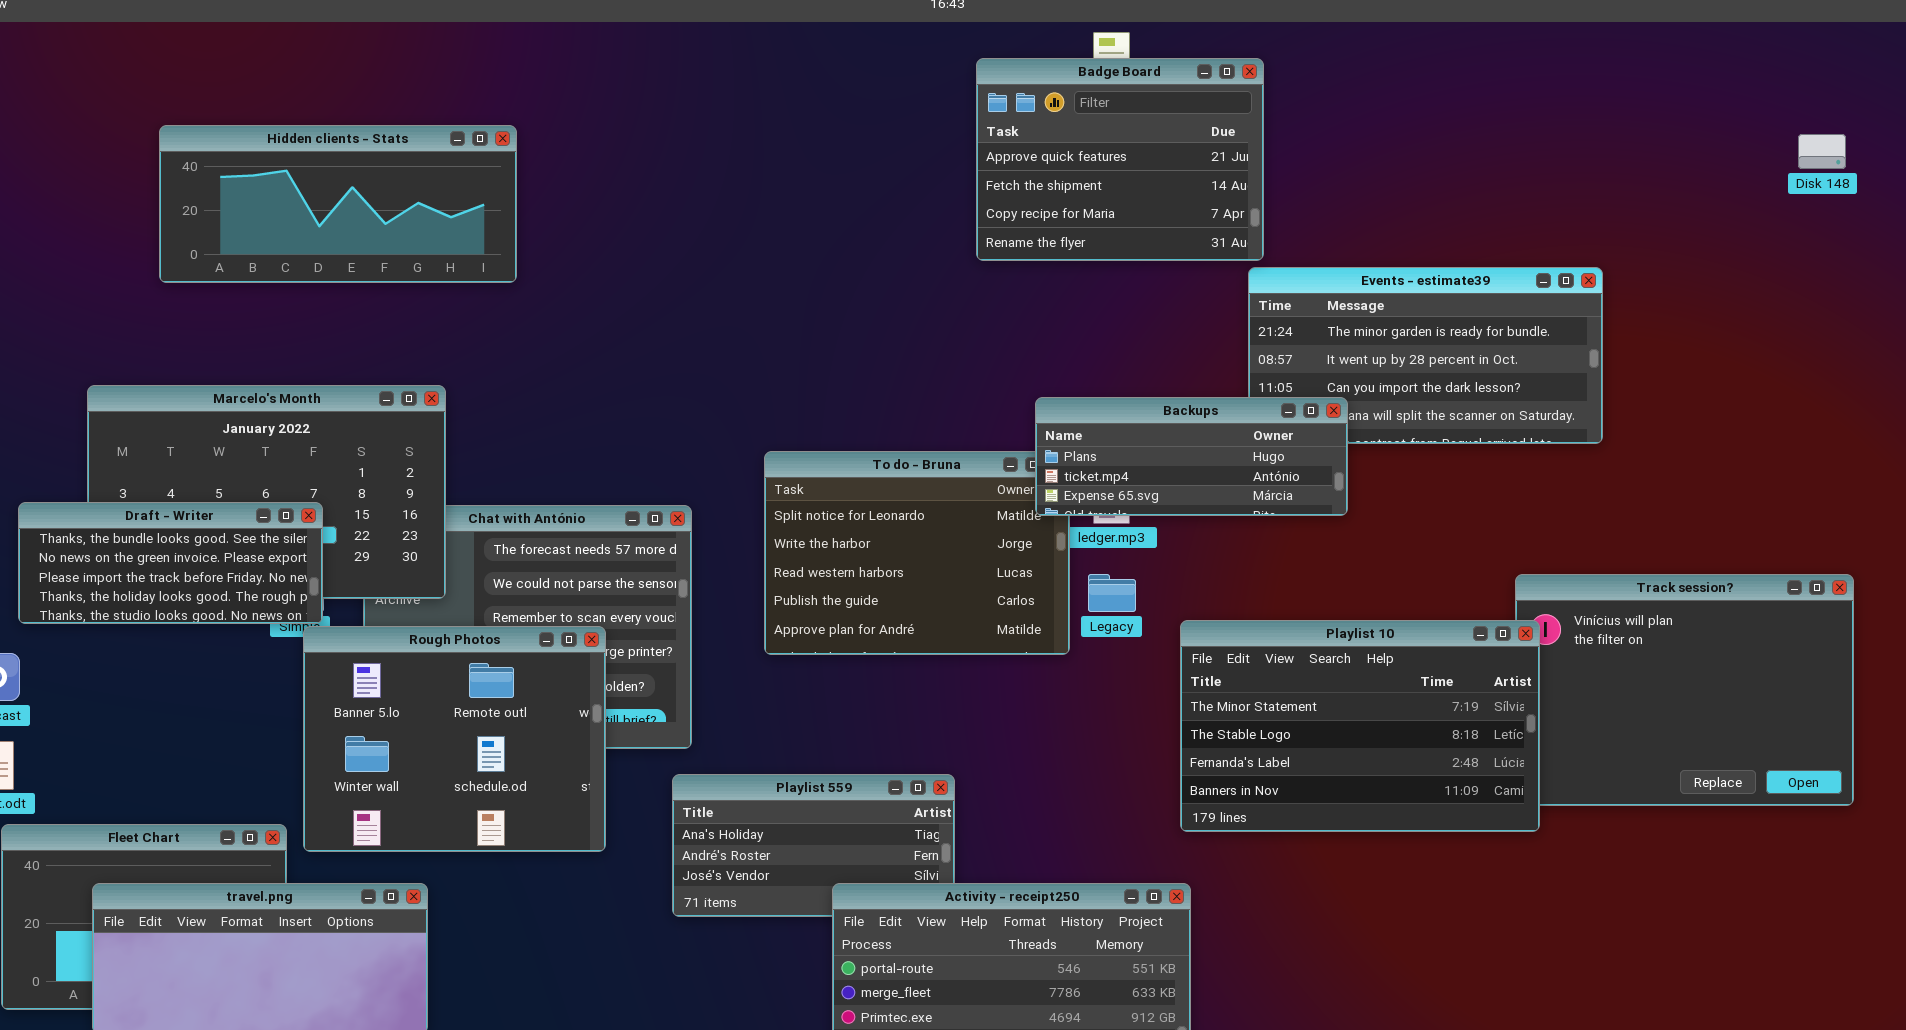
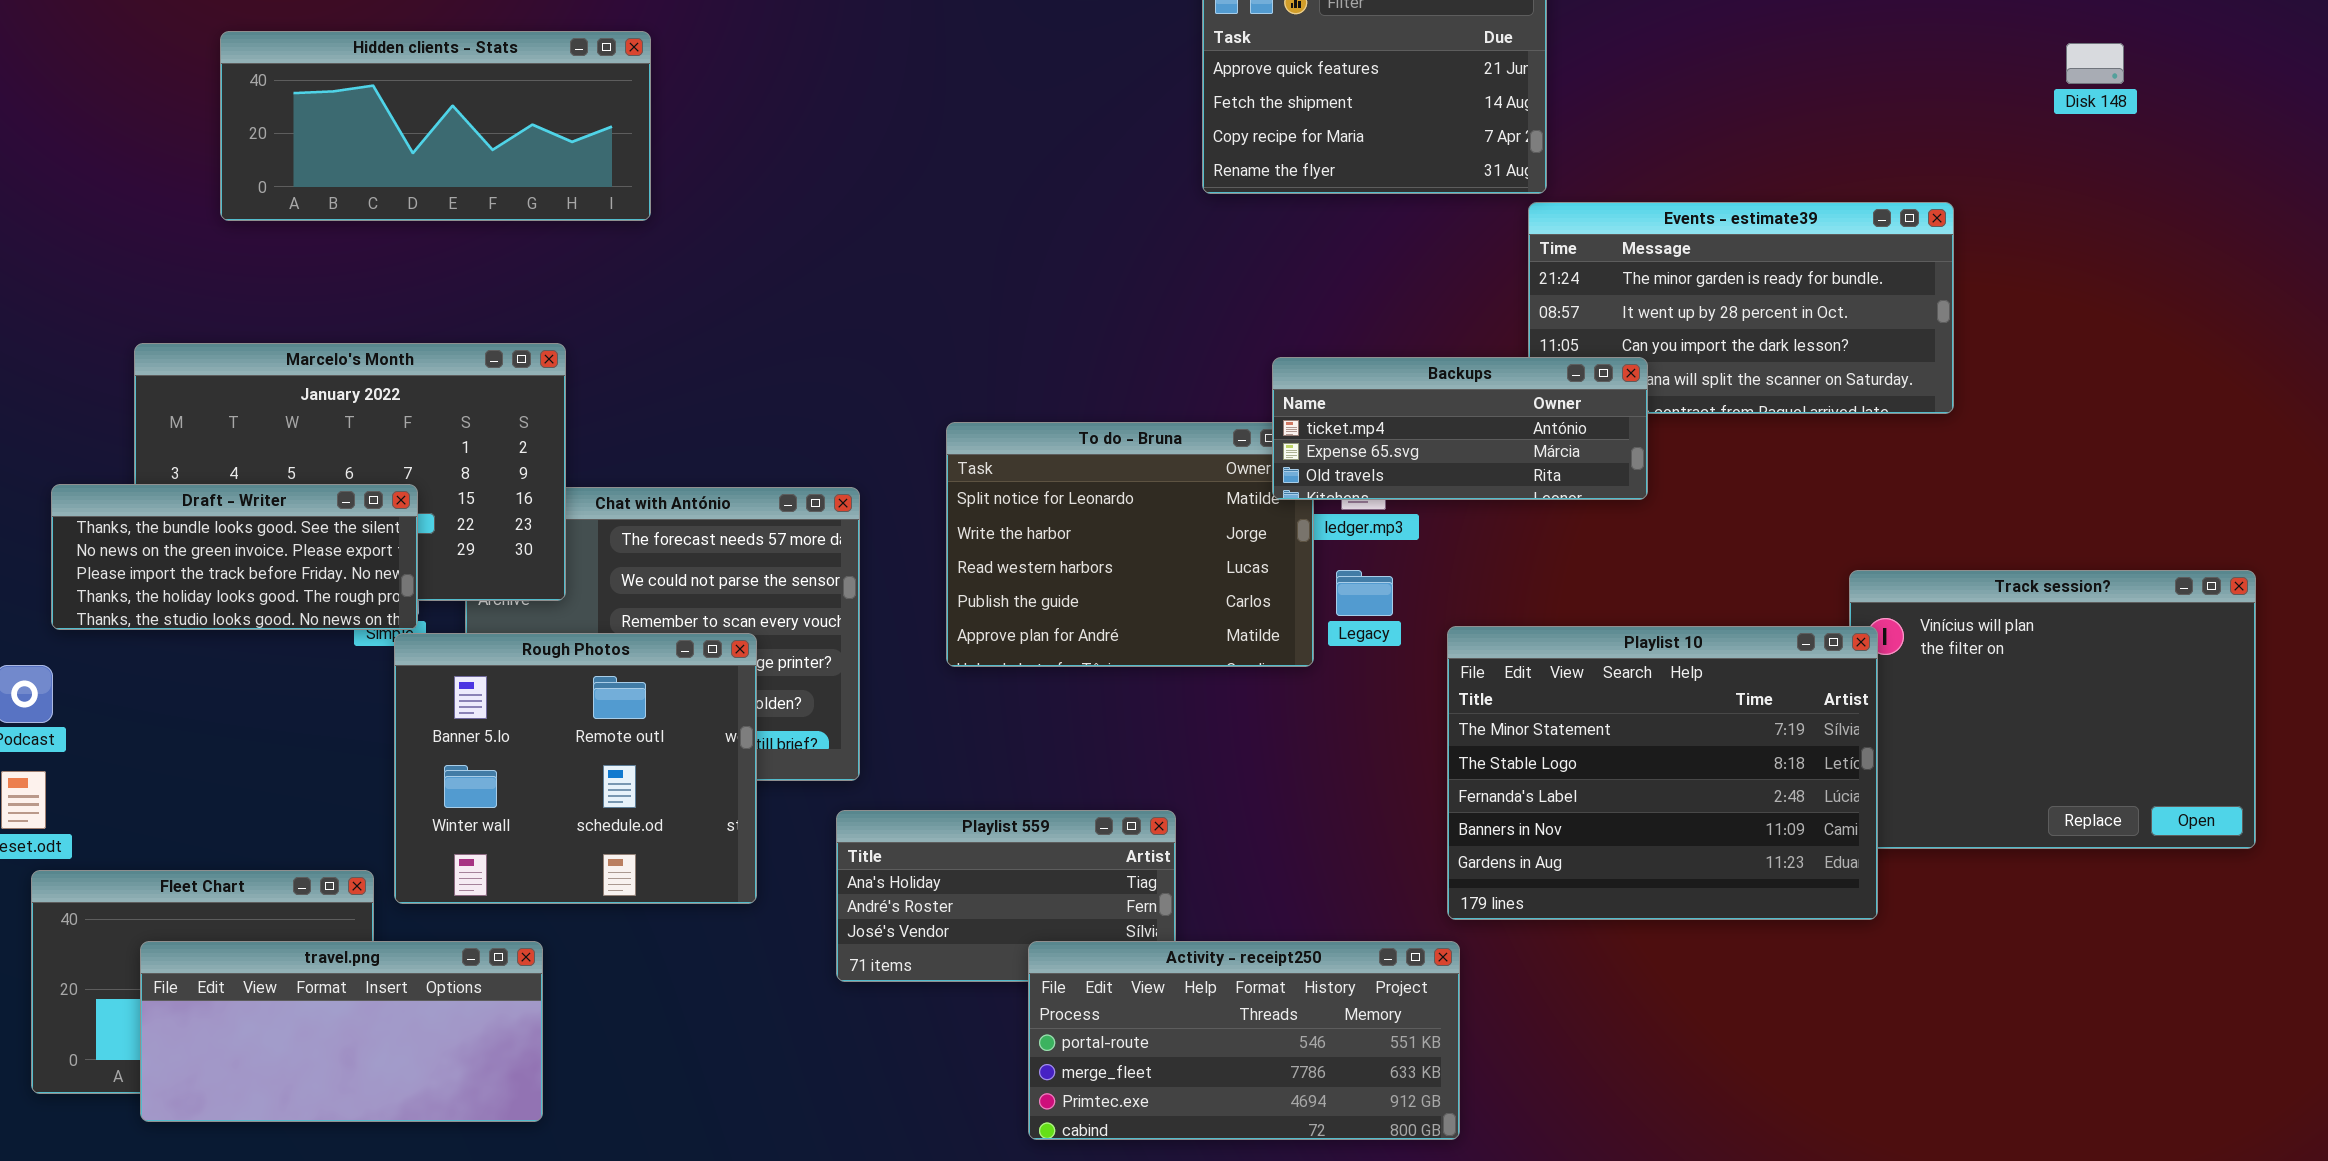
Disk 148: [1798,134,1846,169] -> [2066,43,2124,84], moved
Backups: [1035,397,1348,516] -> [1272,357,1648,500], scrolled down 1 row
Playlist 10: [1180,620,1540,832] -> [1447,626,1878,920], resized

